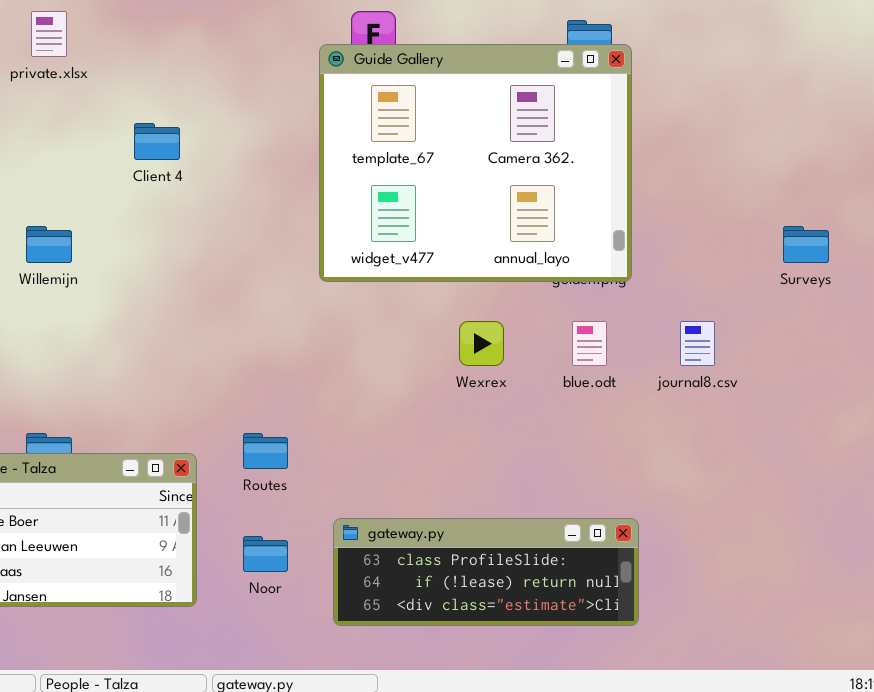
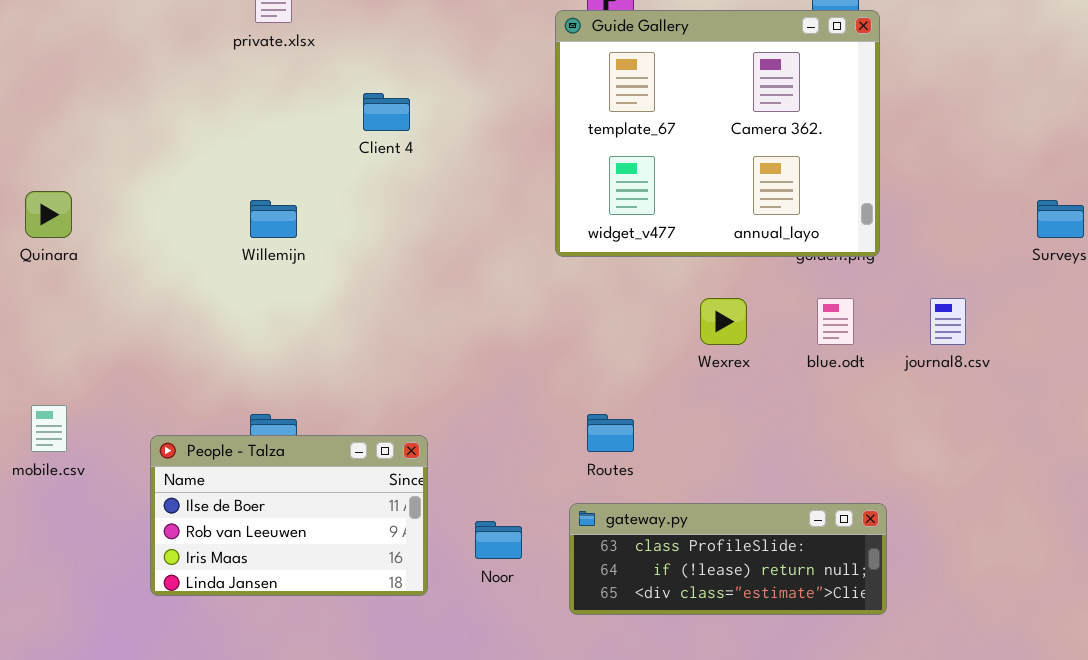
Routes: [243,433,288,469] -> [587,414,634,452], moved

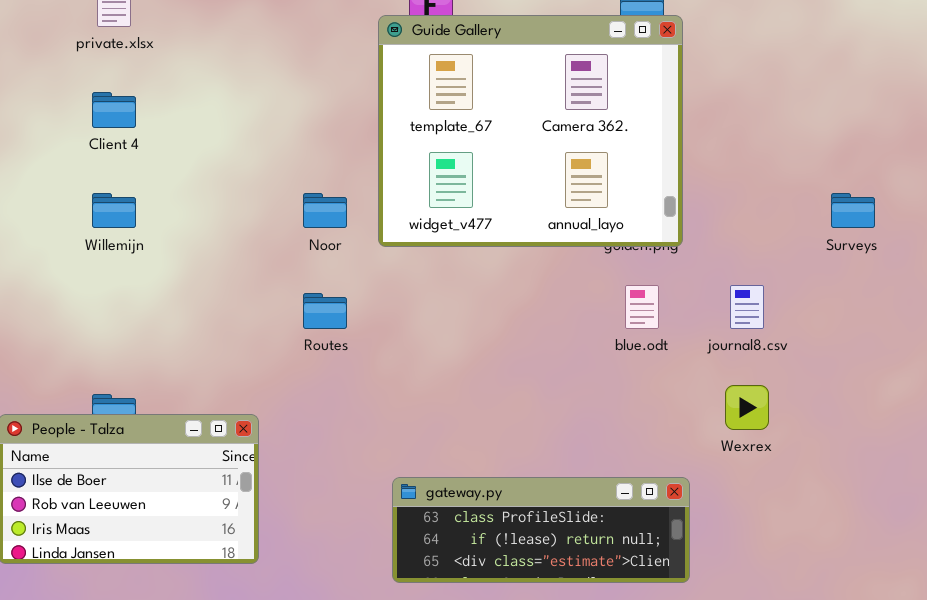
Client 4: [363,93,410,131] -> [92,92,136,128], moved
Wexrex: [700,298,747,345] -> [725,385,769,430], moved
Routes: [587,414,634,452] -> [303,293,347,329], moved
Noor: [475,521,522,559] -> [303,193,347,228], moved

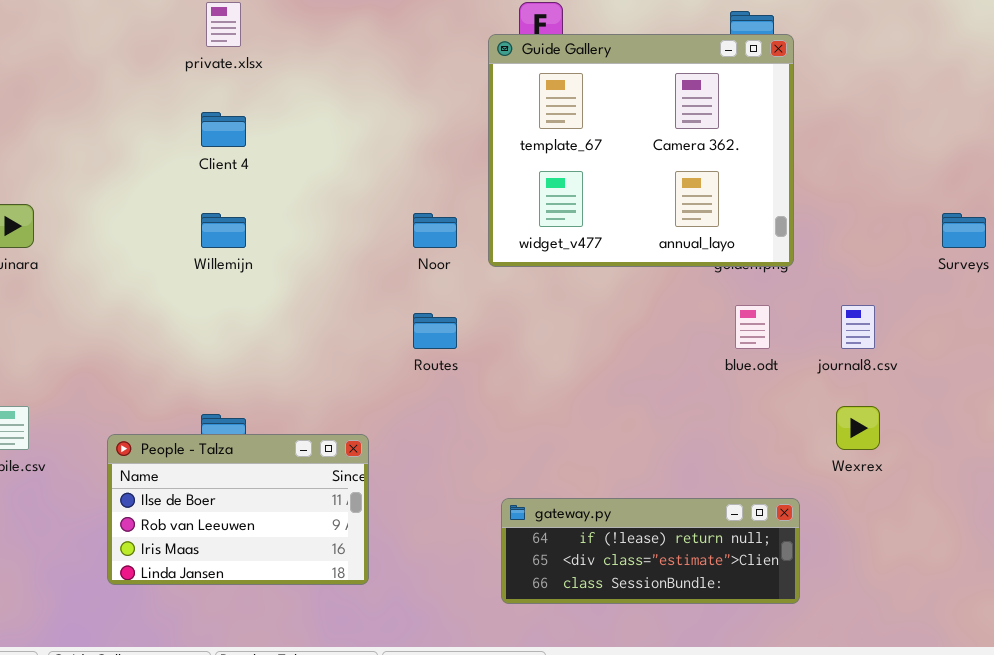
gateway.py: [392,477,690,583] -> [501,498,800,604], scrolled down 1 row

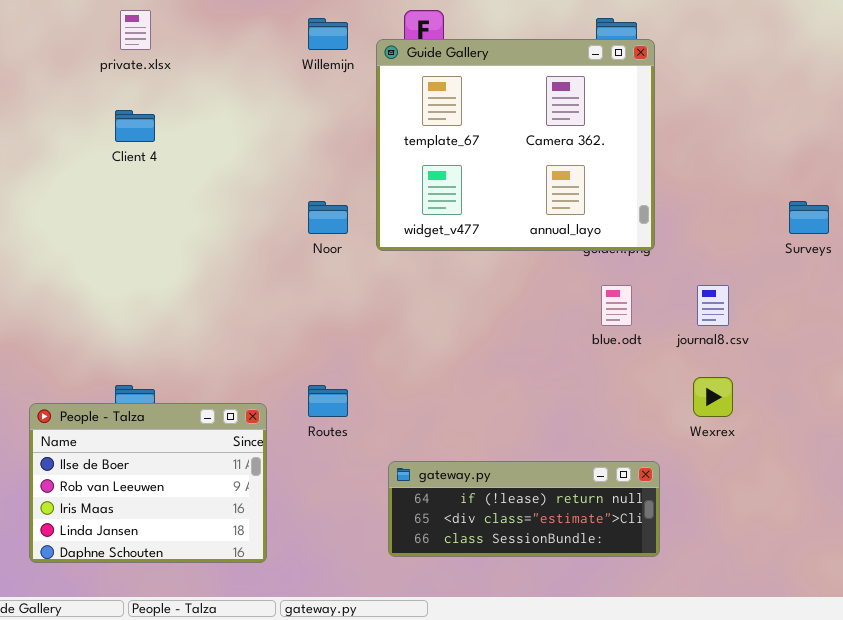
Willemijn: [201,213,246,248] -> [308,18,348,50], moved
Routes: [413,313,457,349] -> [308,385,348,417], moved
People - Talza: [107,434,369,585] -> [29,403,267,563], resized

